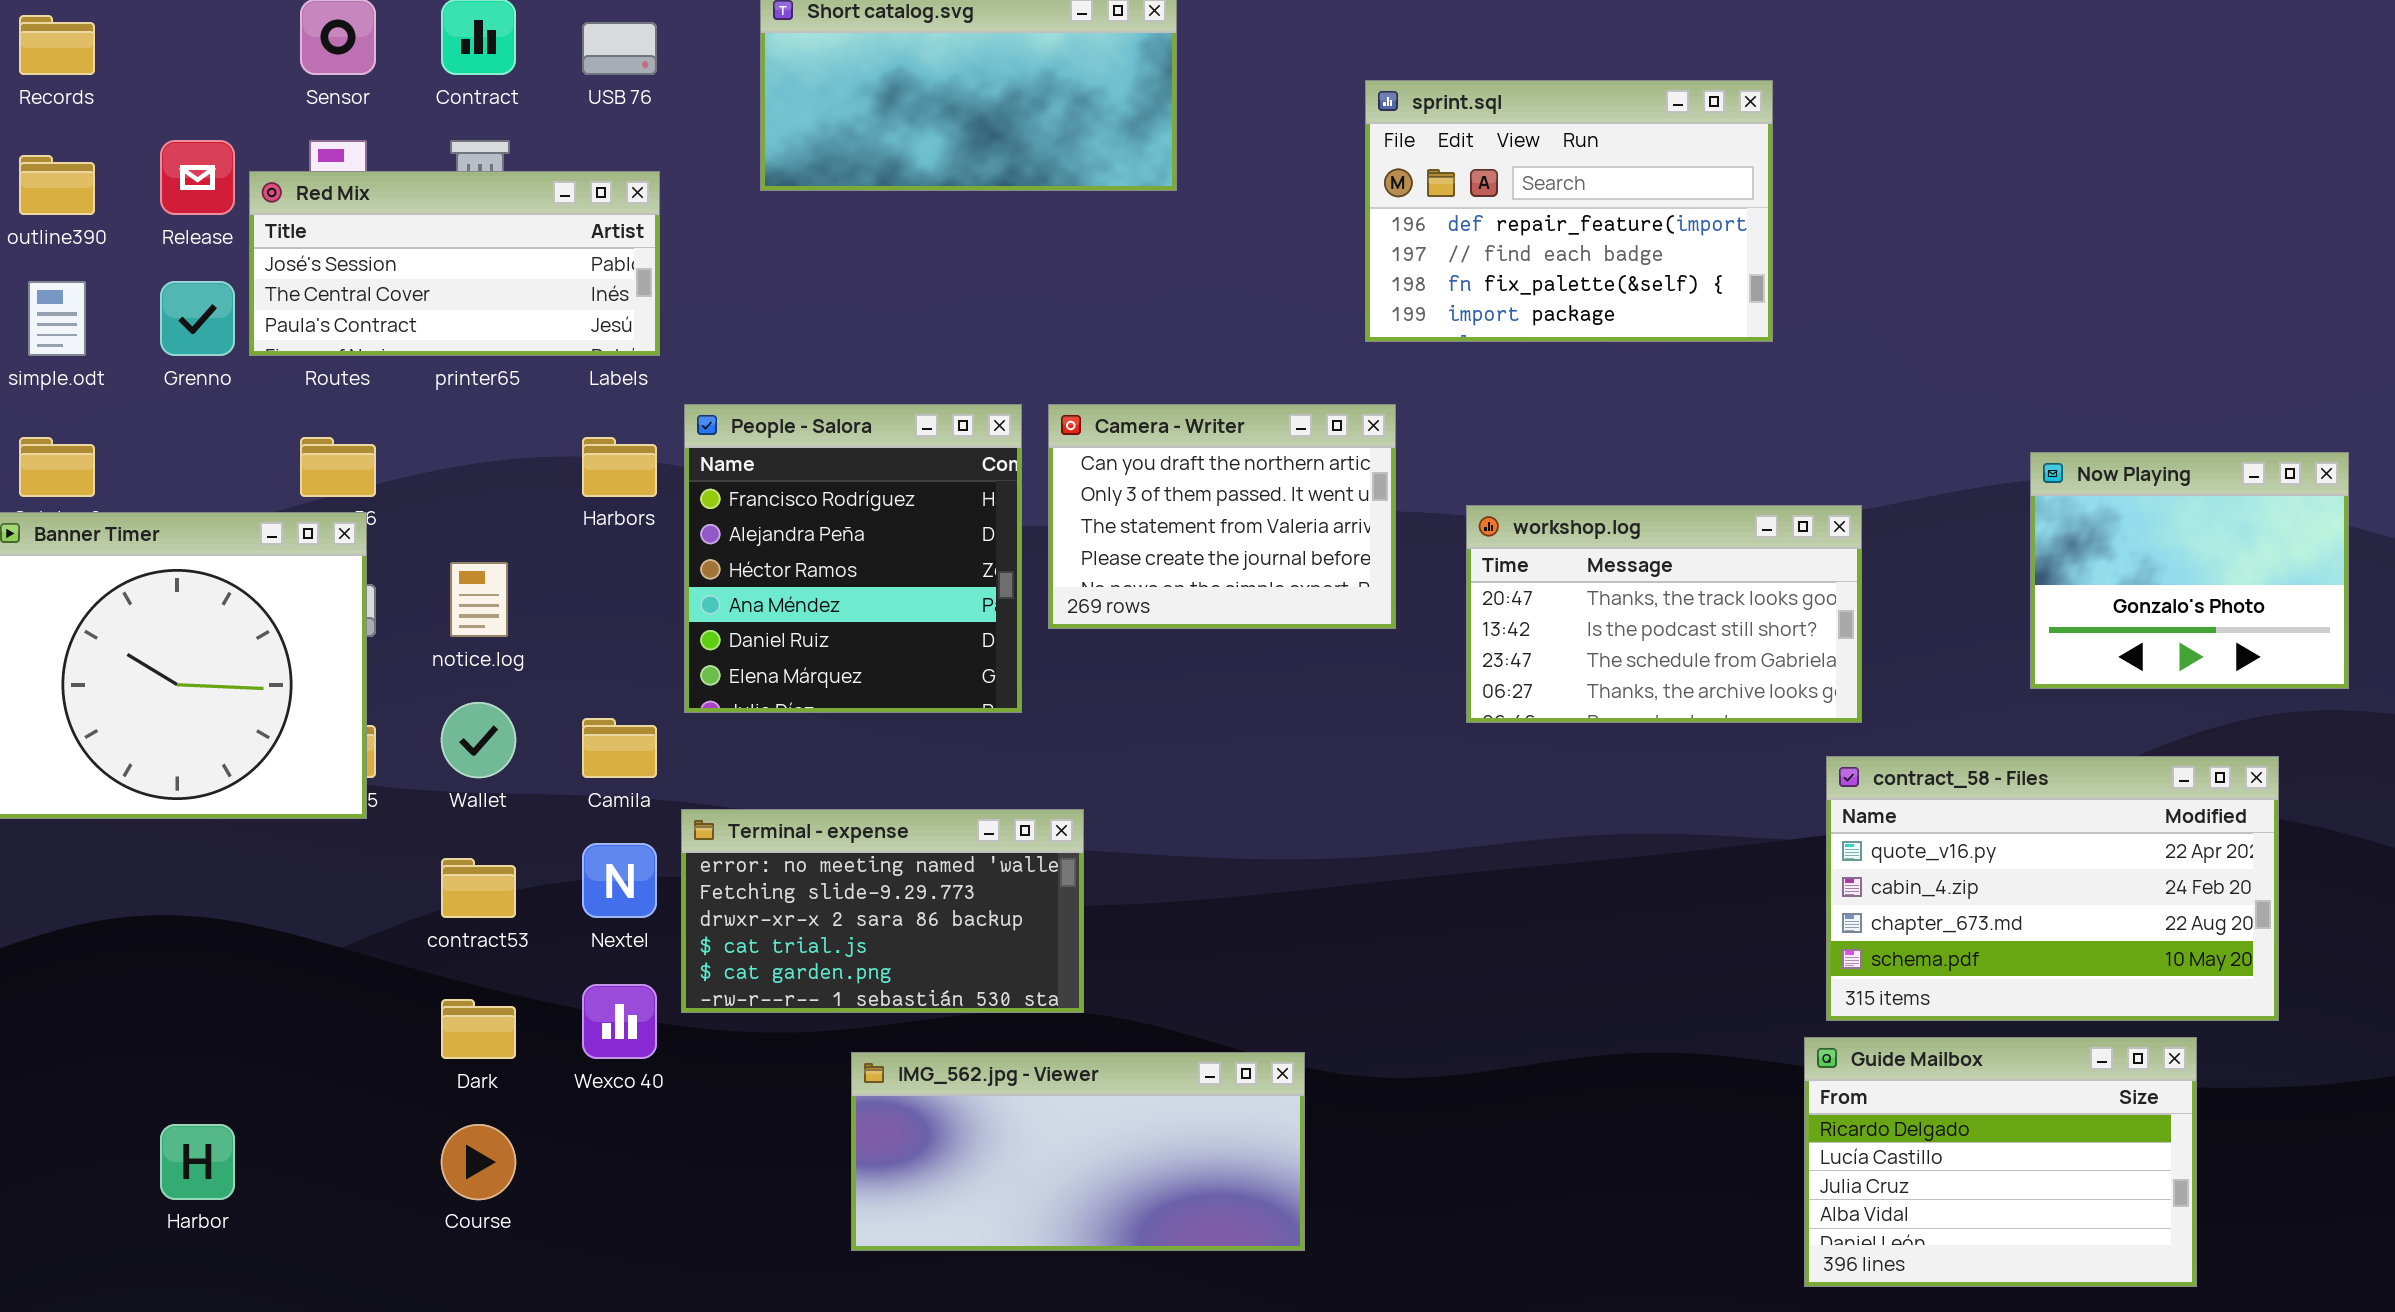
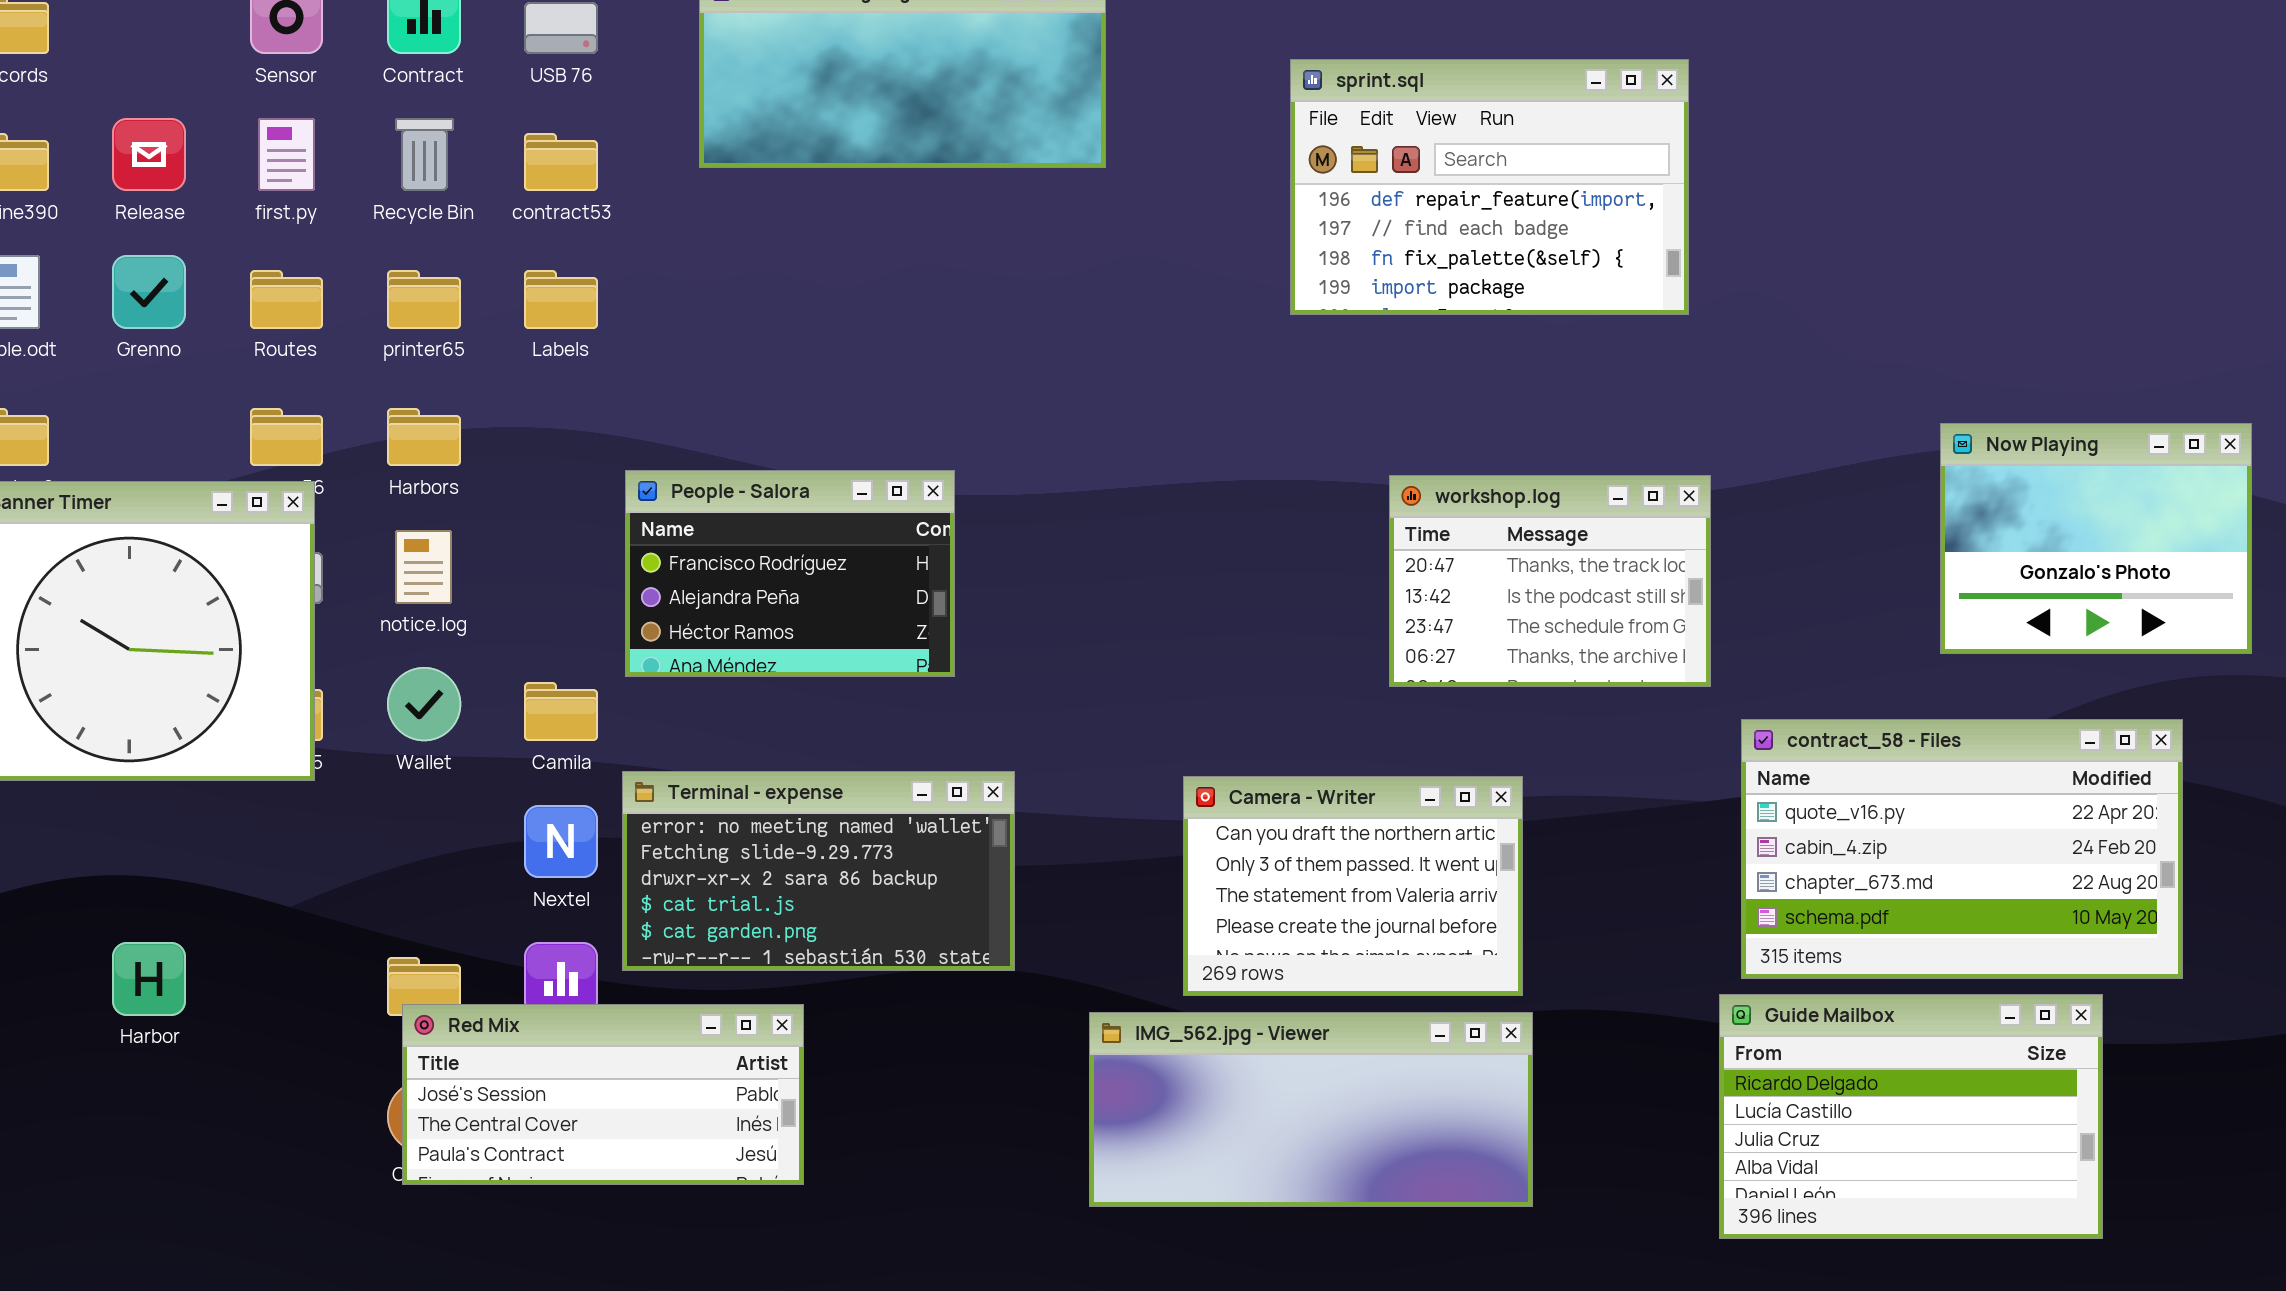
Red Mix: [249,171,660,356] -> [402,1004,804,1185], moved
People - Salora: [684,404,1022,713] -> [625,470,955,677], resized
Camera - Writer: [1048,404,1396,629] -> [1183,776,1523,996], moved
Harbors: [582,437,657,497] -> [387,408,461,466], moved
workshop.log: [1466,505,1862,723] -> [1389,475,1711,687], resized
contract53: [441,858,516,918] -> [524,133,598,191], moved
IMG_562.jpg - Viewer: [851,1052,1305,1251] -> [1089,1012,1533,1207], moved
Harbor: [160,1124,235,1200] -> [112,942,186,1016], moved

